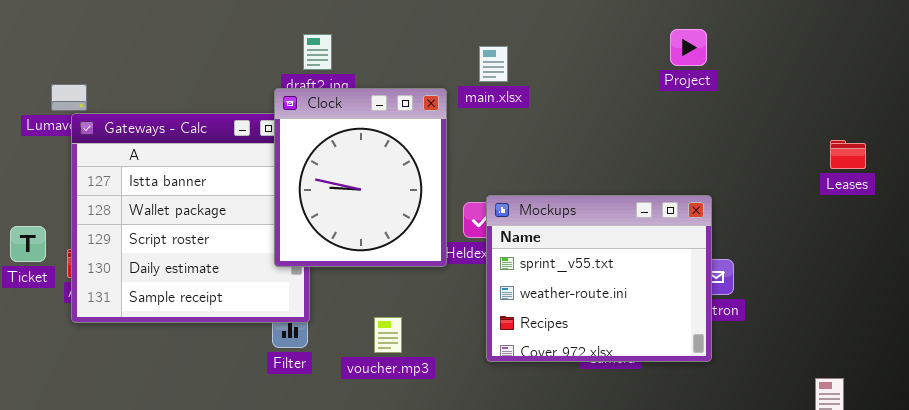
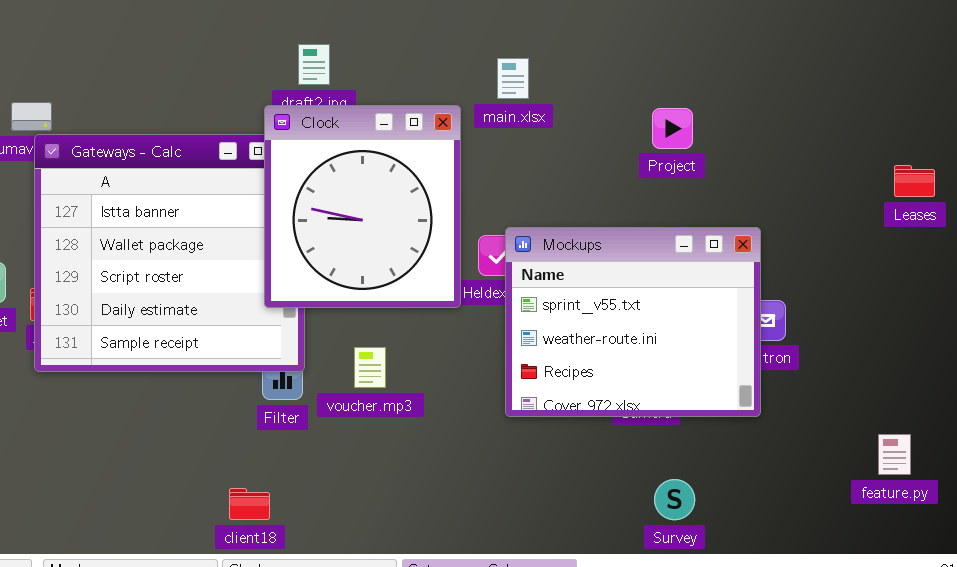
Project: [670,29,707,66] -> [652,108,693,149], moved
voucher.mp3: [374,317,402,353] -> [354,347,386,388], moved

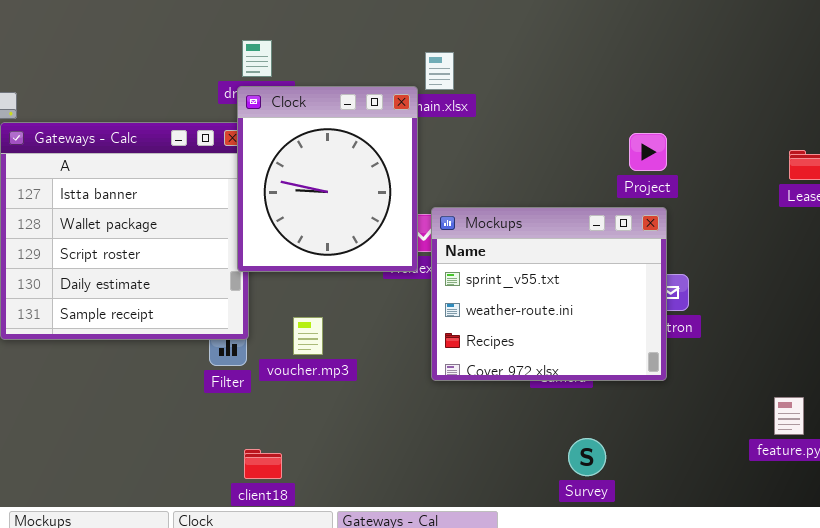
Clock: [264,105,461,308] -> [237,86,418,272], moved
Project: [652,108,693,149] -> [629,133,667,171], moved
client18: [229,488,270,520] -> [244,449,282,479], moved

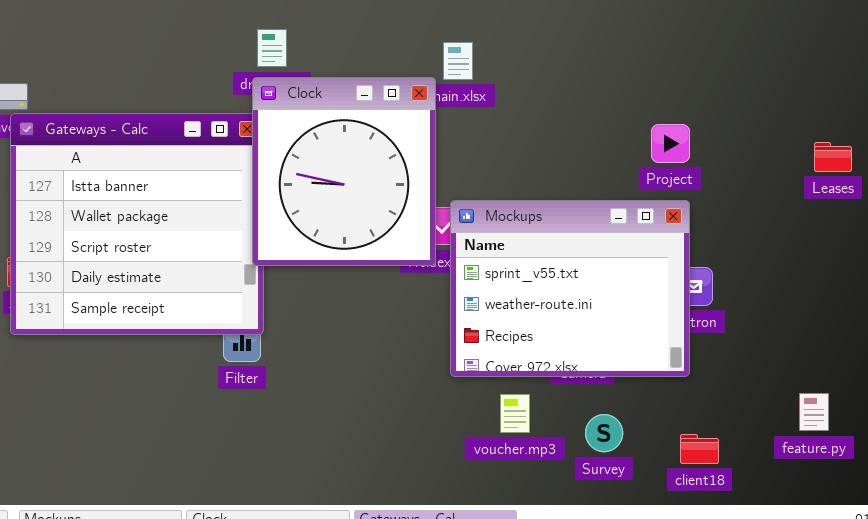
voucher.mp3: [293,317,323,355] -> [500,394,530,433], moved
Survey: [568,438,606,476] -> [585,414,623,452], moved
client18: [244,449,282,479] -> [680,434,719,464], moved

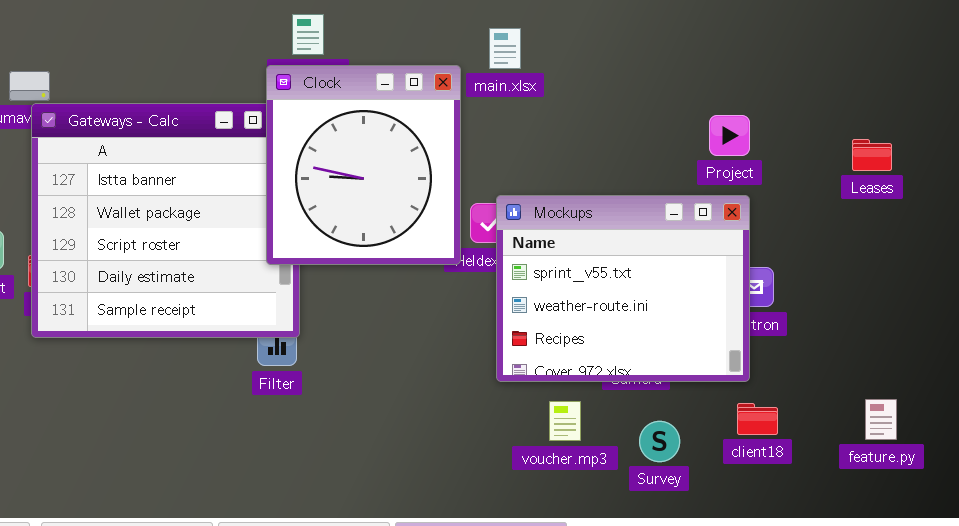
Clock: [252,77,436,266] -> [266,65,461,265], moved
Leases: [814,142,852,172] -> [852,139,892,171], moved
client18: [680,434,719,464] -> [737,403,778,435], moved

